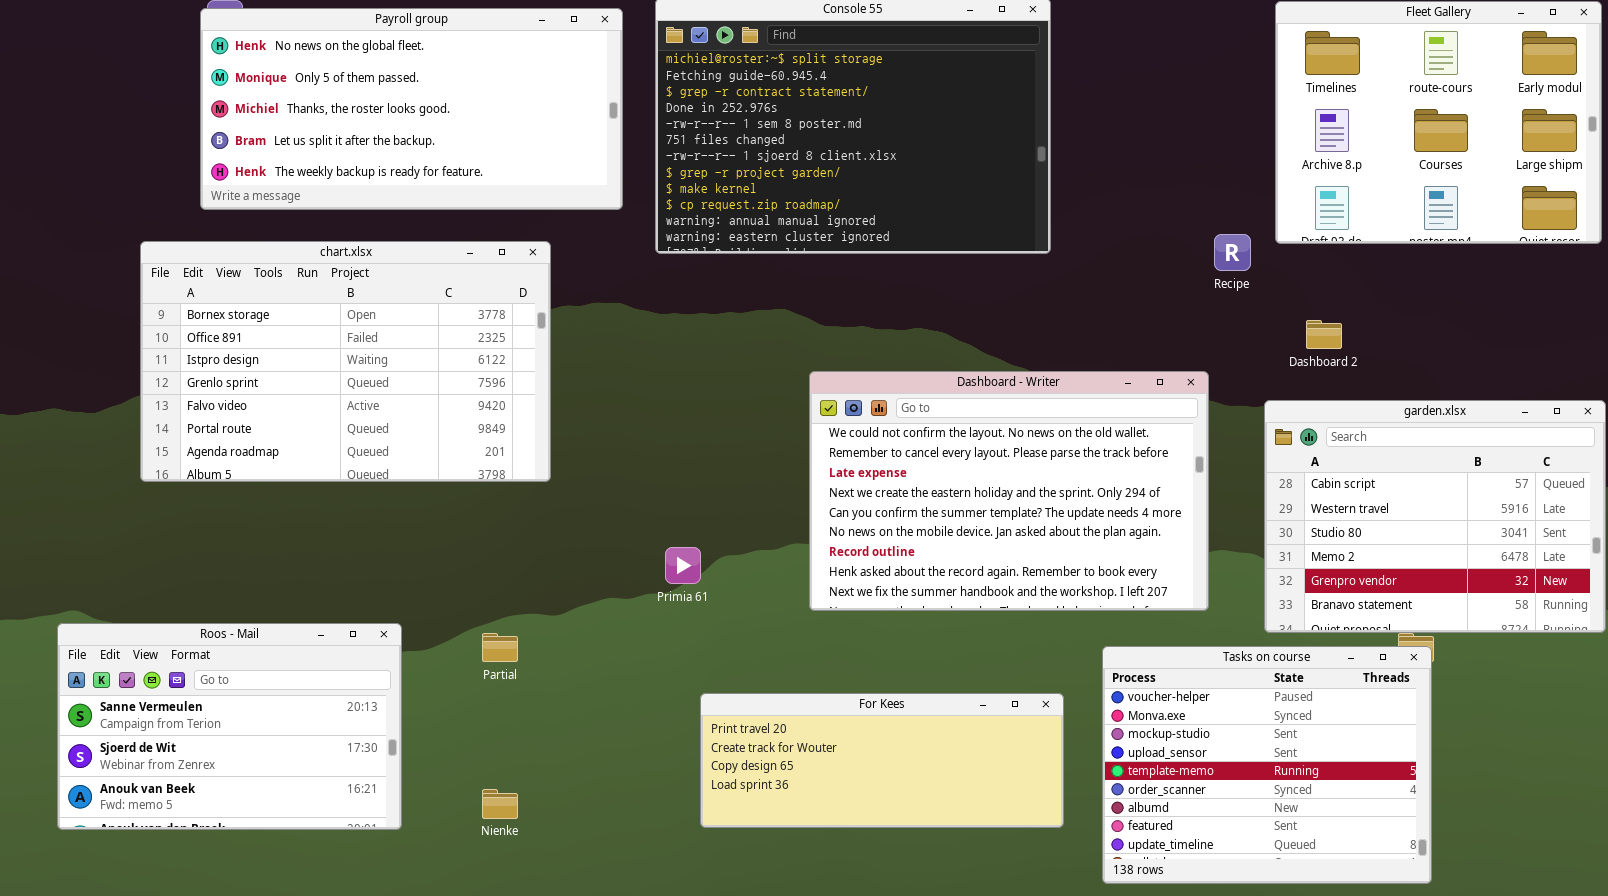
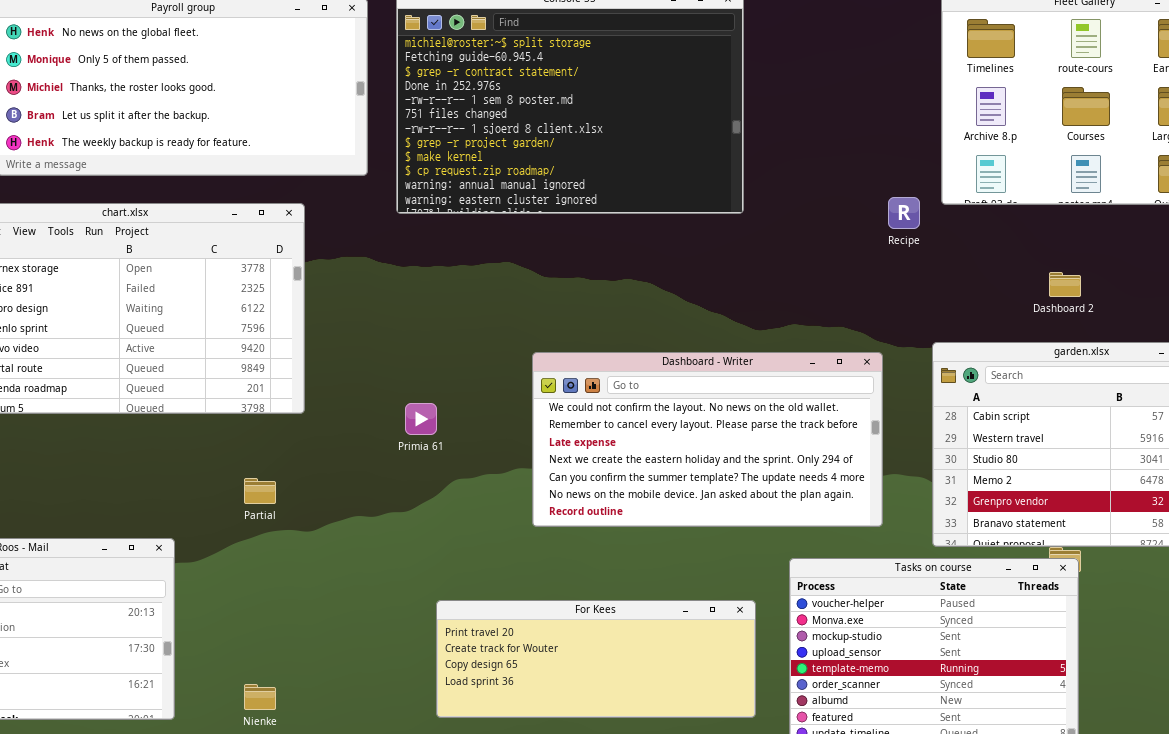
Dashboard 2: [1306,320,1342,349] -> [1049,272,1081,297], moved
Dashboard - Writer: [809,371,1209,611] -> [532,352,883,527], resized
Primia 61: [665,547,701,584] -> [405,403,437,435], moved
Partial: [482,633,518,662] -> [244,478,276,504], moved

